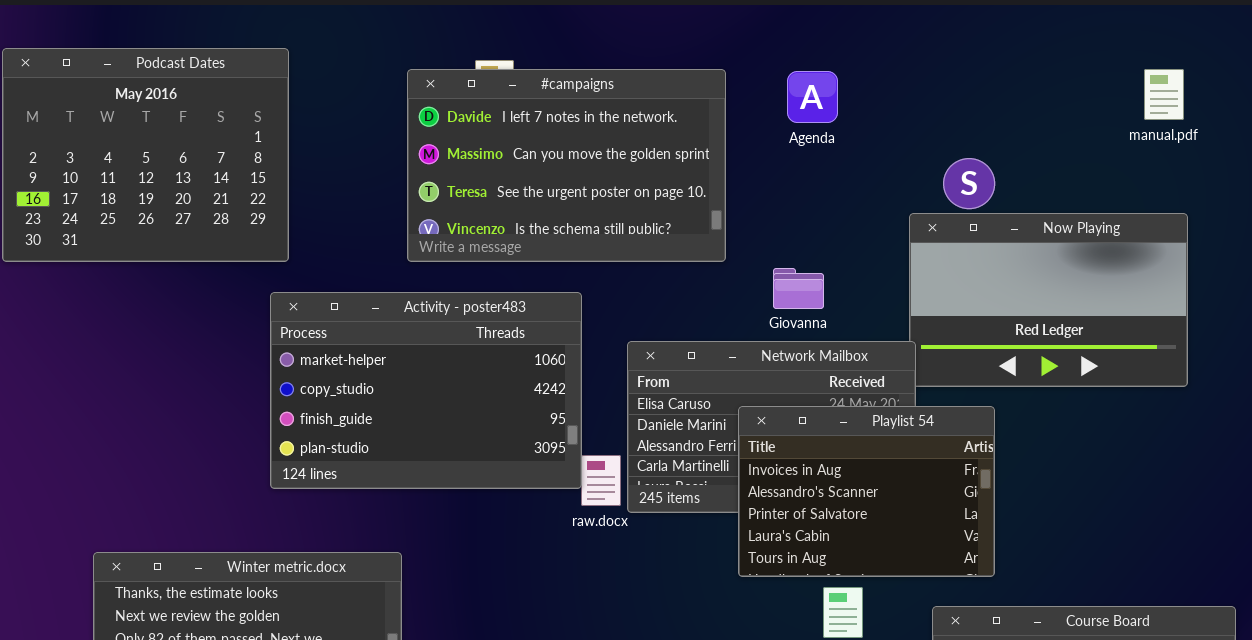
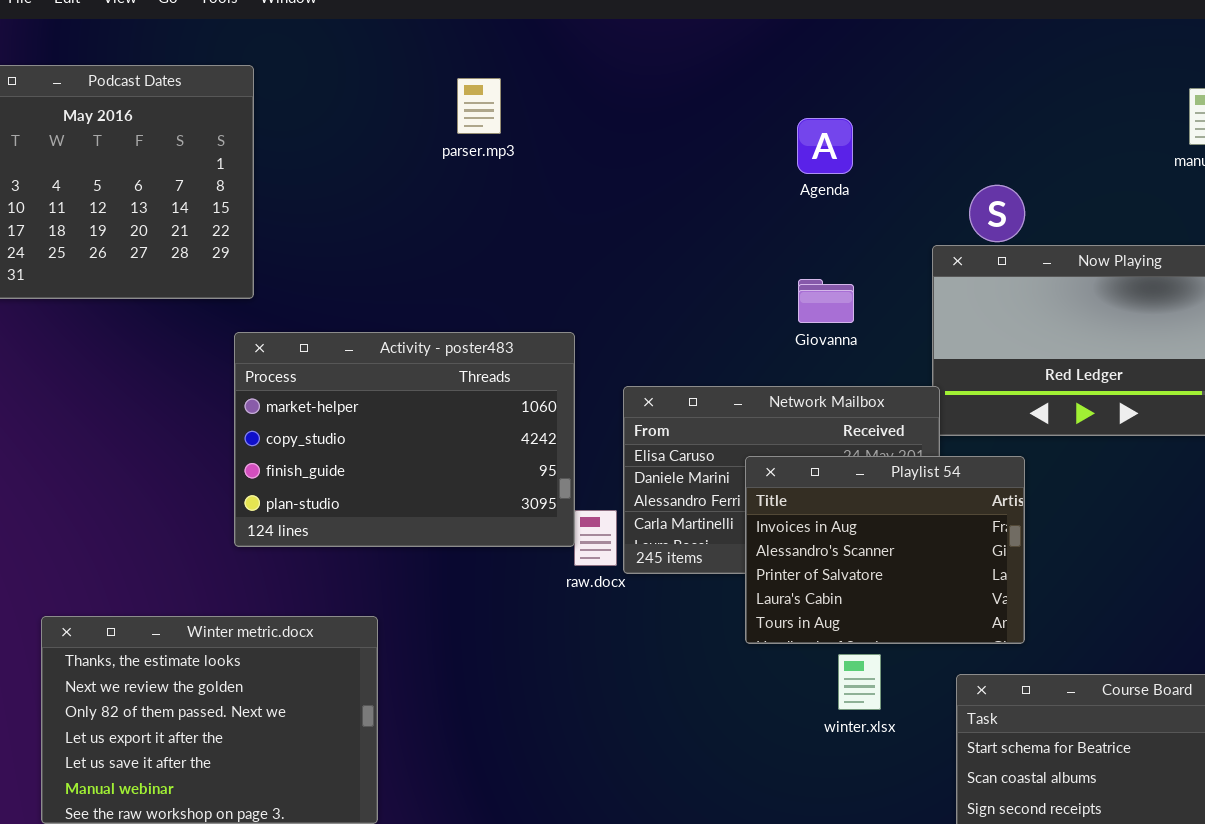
#campaigns: [407,69,726,262] -> none, closed
Agenda: [787,71,838,123] -> [797,118,853,174], moved
Giovanna: [773,268,824,309] -> [798,279,854,323], moved

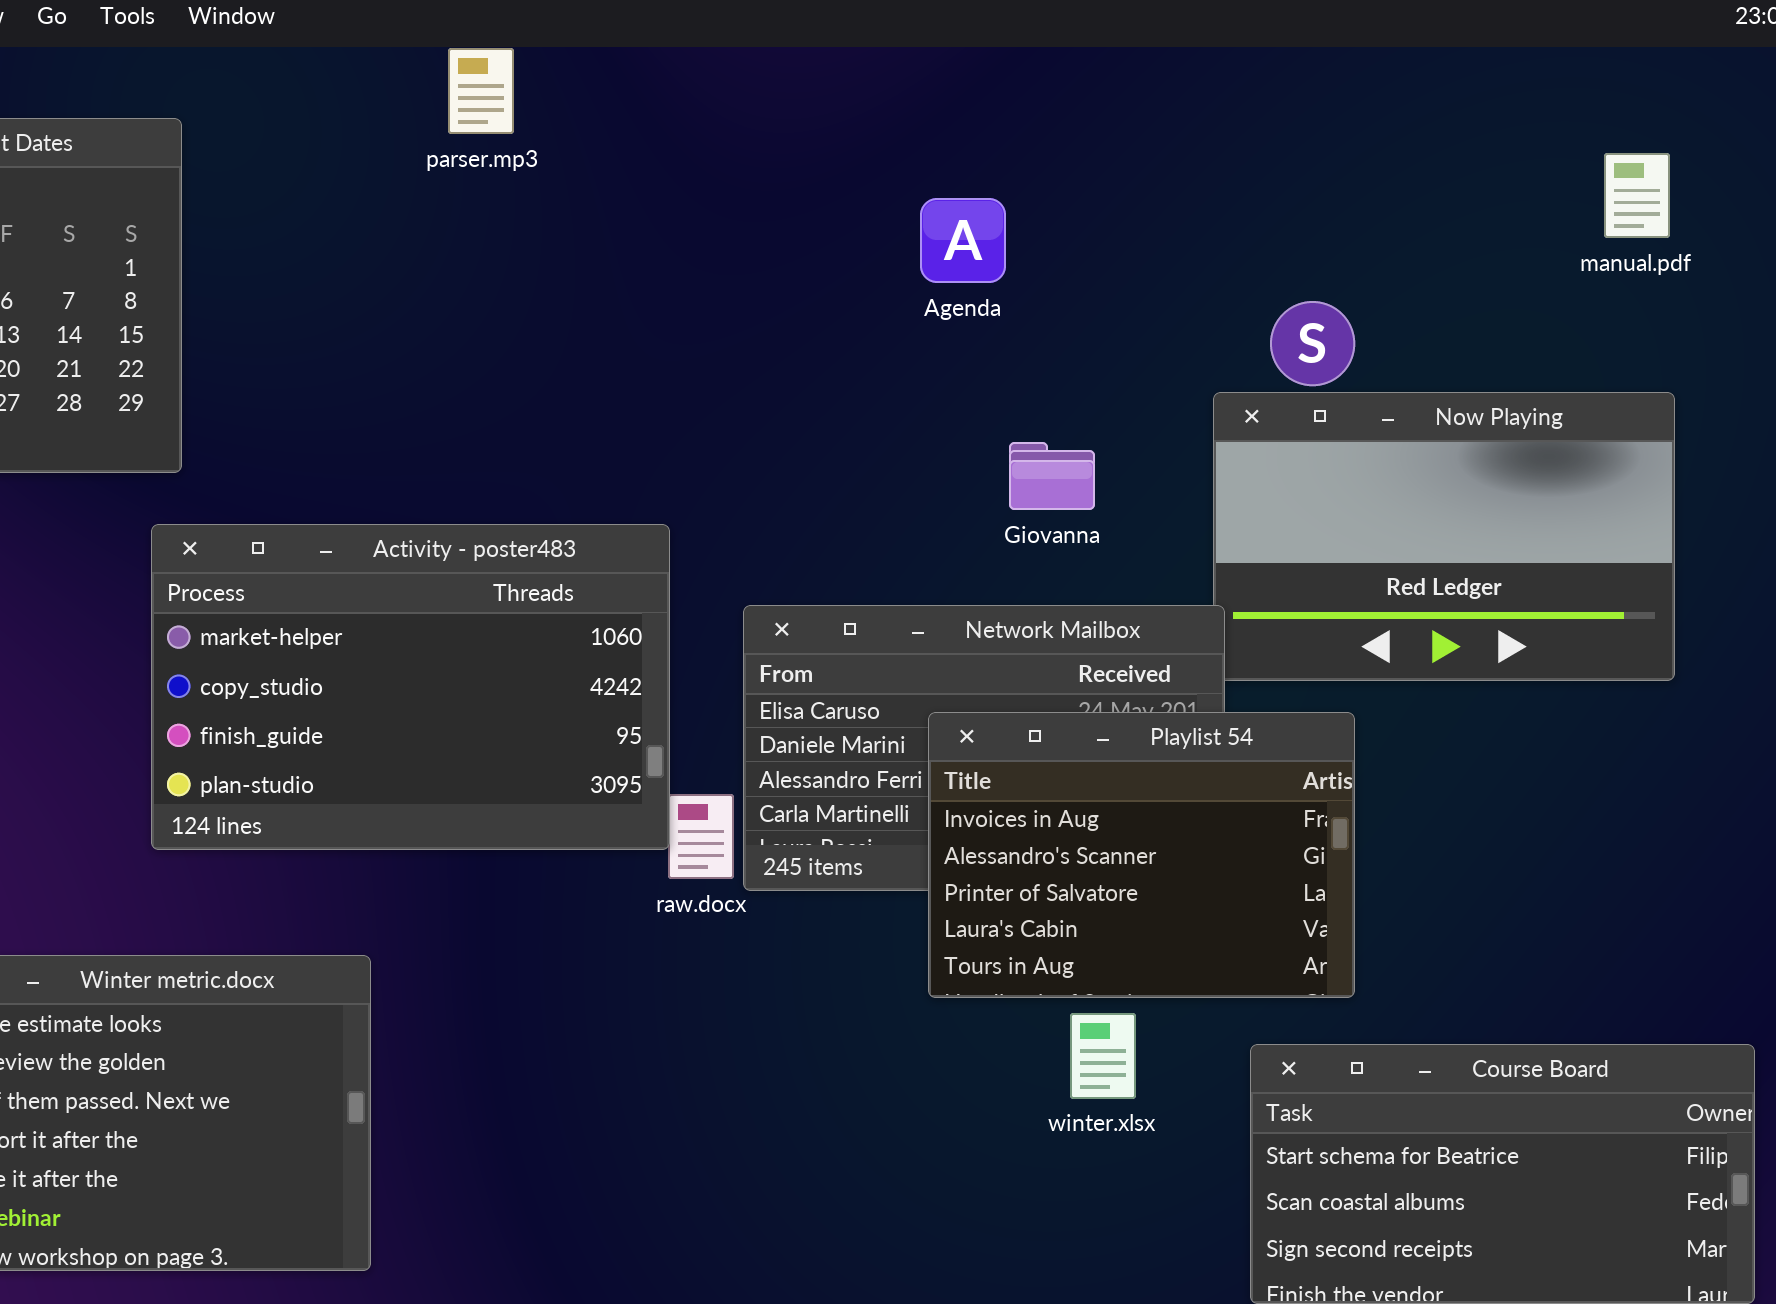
parser.mp3: [457,78,501,134] -> [448,48,514,134], moved
Agenda: [797,118,853,174] -> [920,198,1006,283], moved

